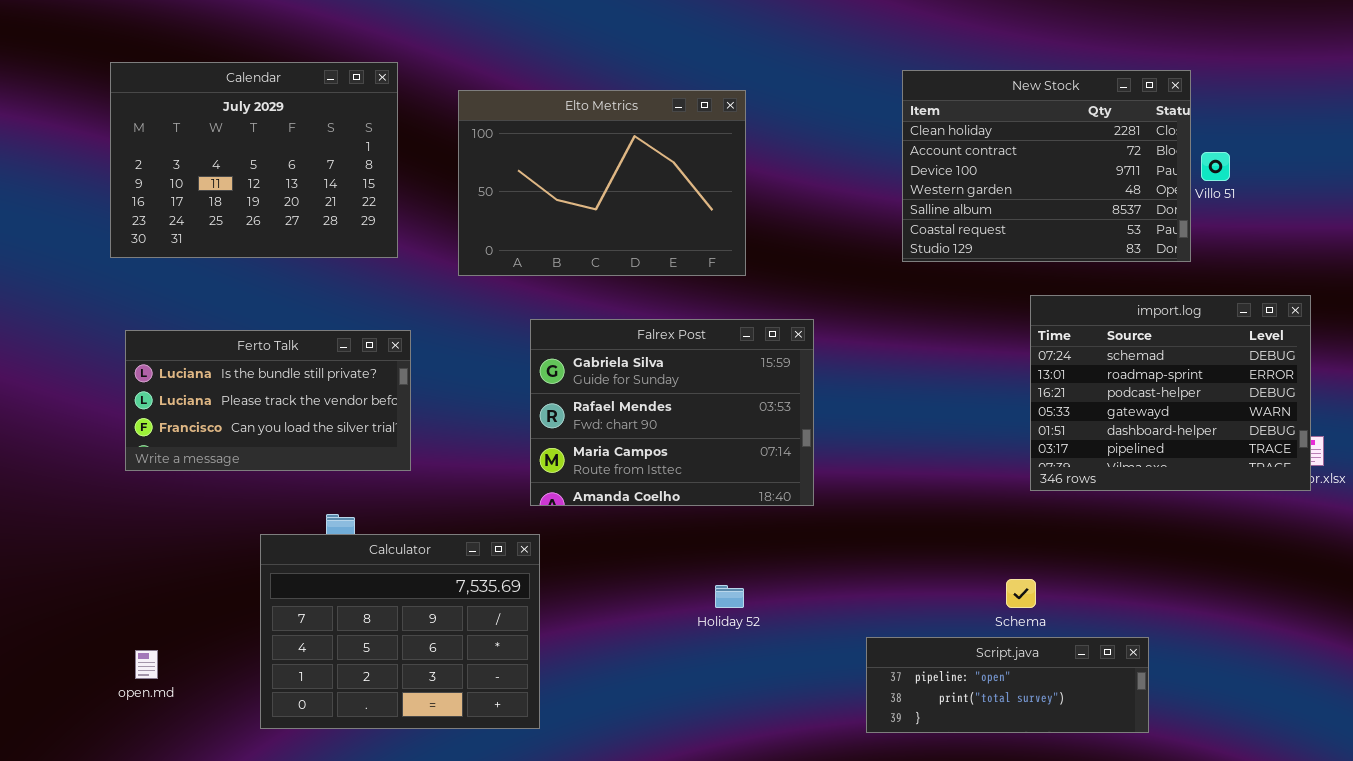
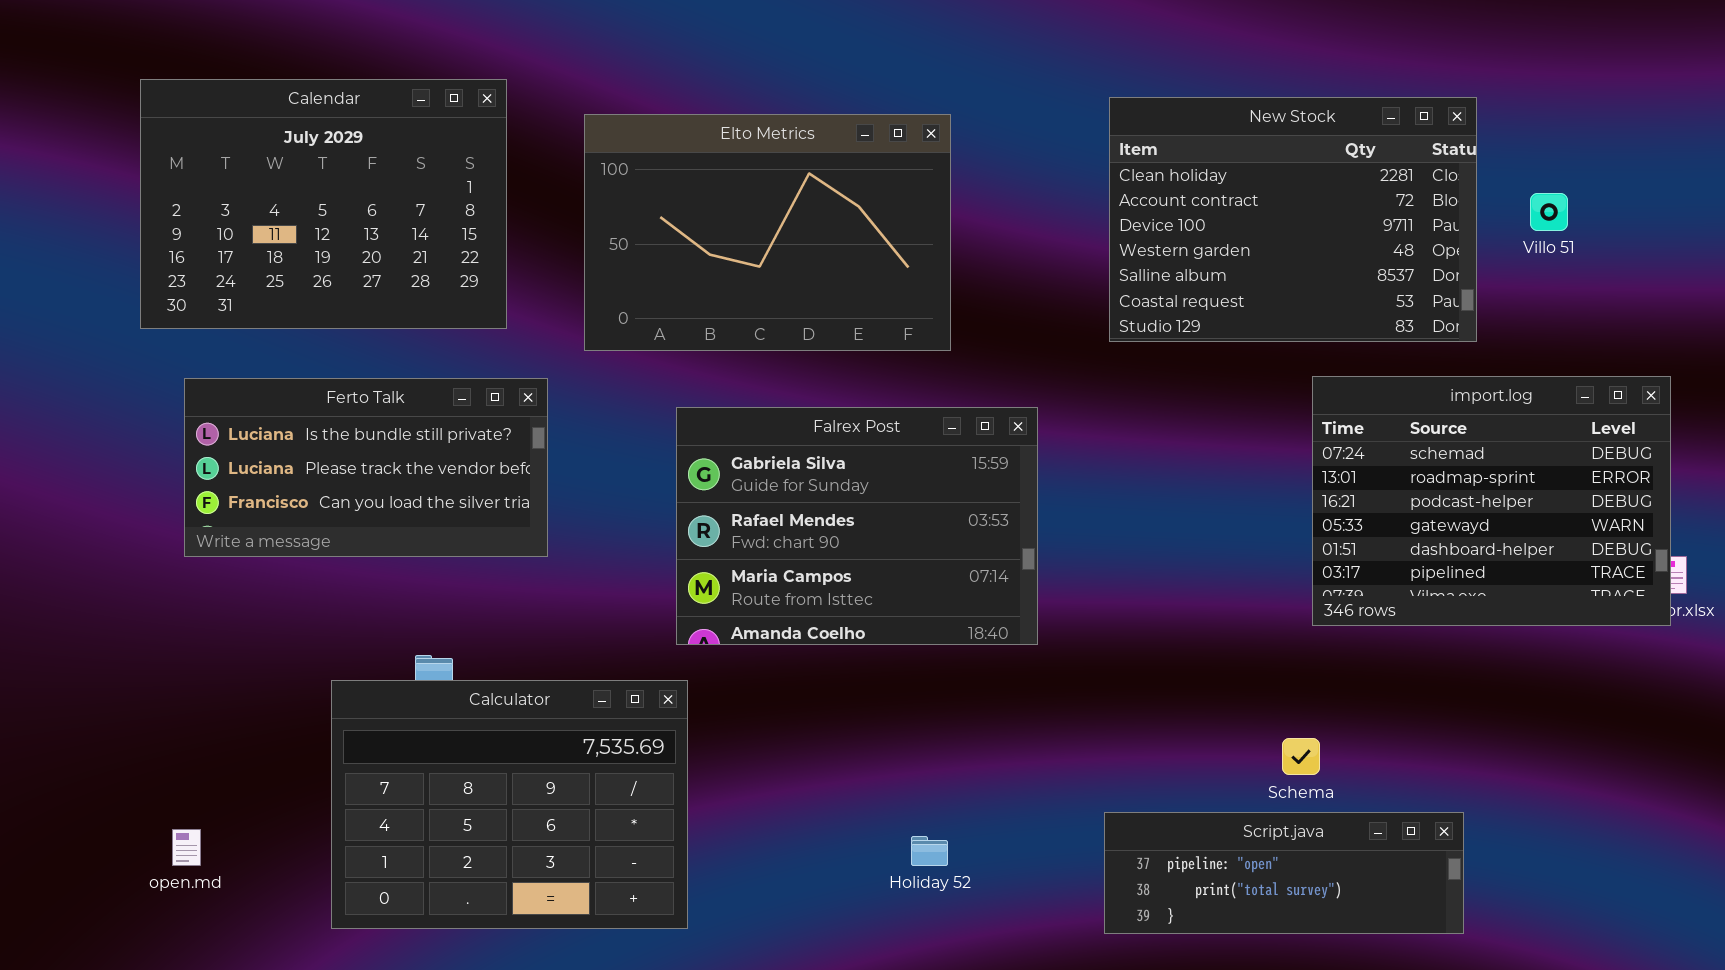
New Stock: [902,70,1191,262] -> [1109,97,1477,342], moved
Ferto Talk: [125,330,411,471] -> [184,378,548,557], moved
Holiday 52: [715,585,744,608] -> [911,836,948,866], moved

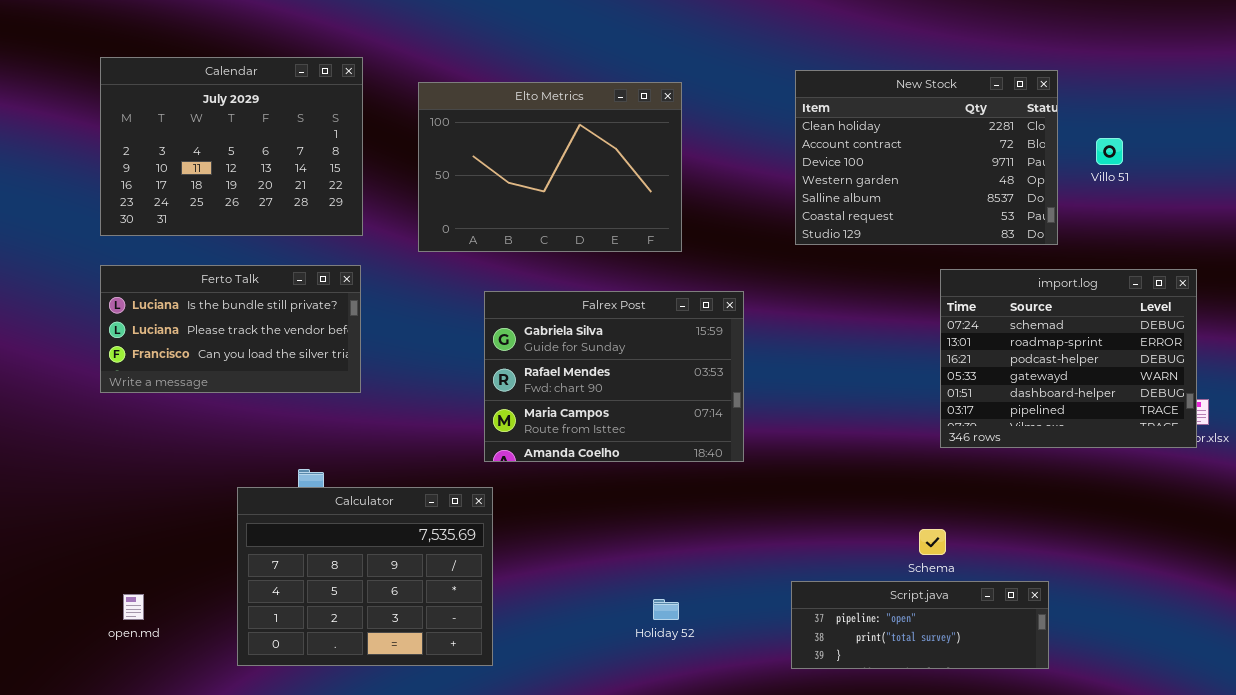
Ferto Talk: [184,378,548,557] -> [100,265,361,393], moved

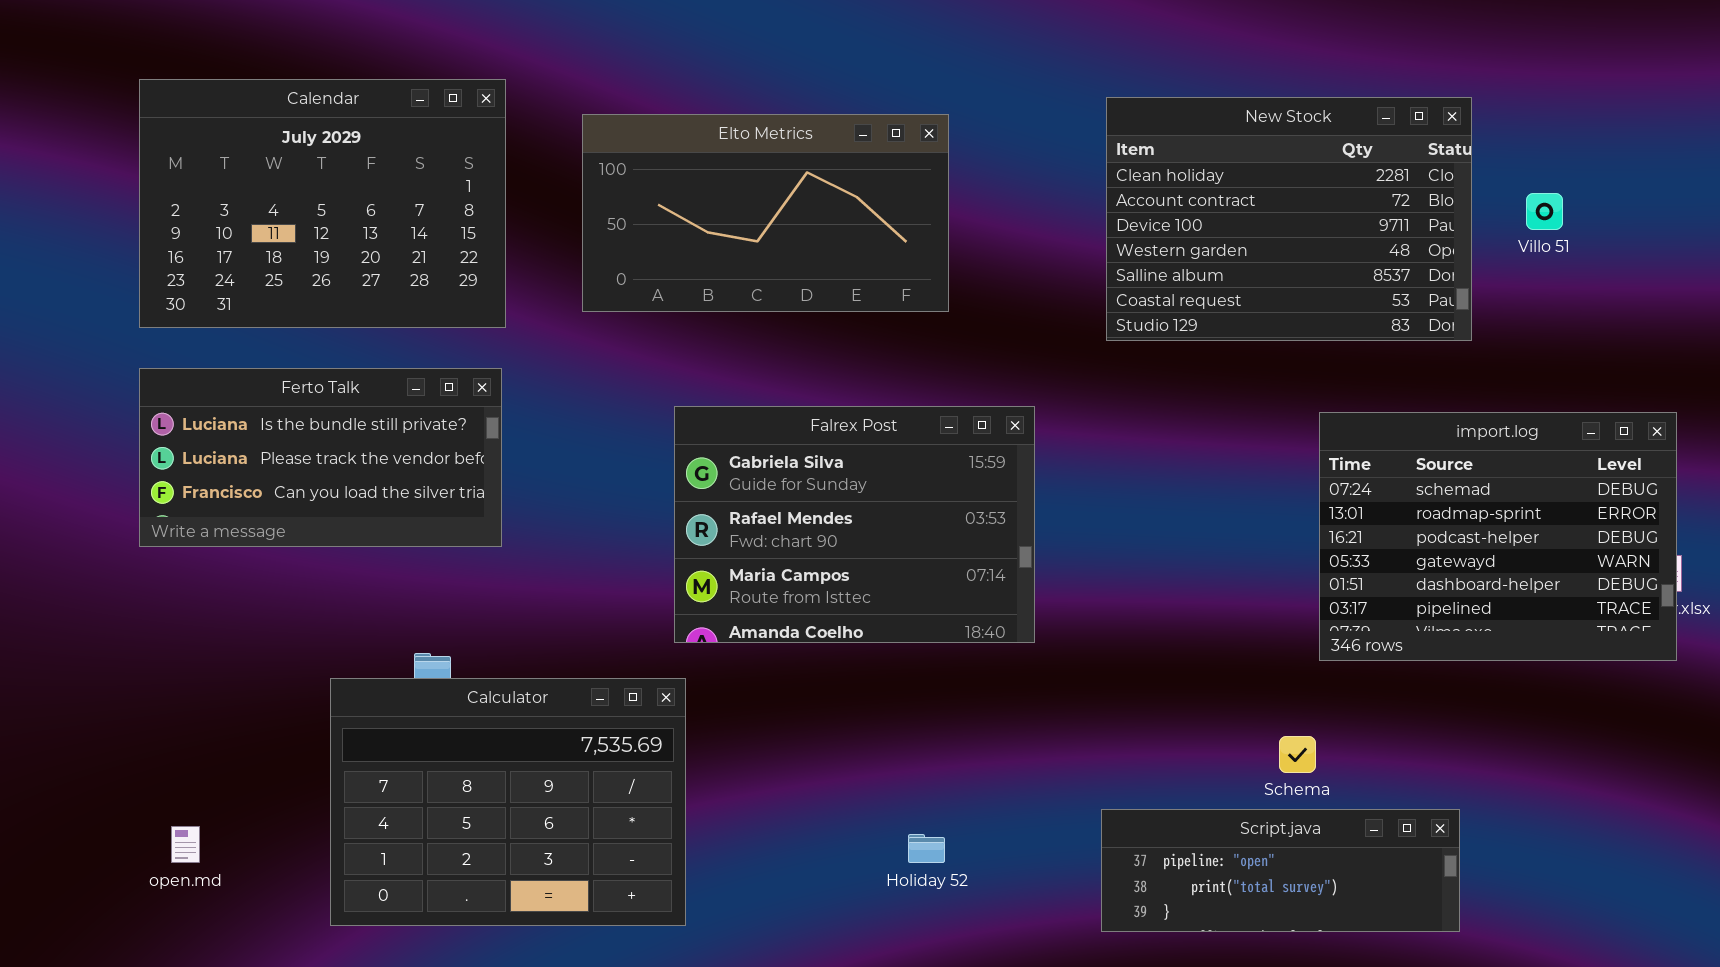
Elto Metrics: [418,82,682,252] -> [582,114,949,312], resized
import.log: [940,269,1197,448] -> [1319,412,1677,661], moved

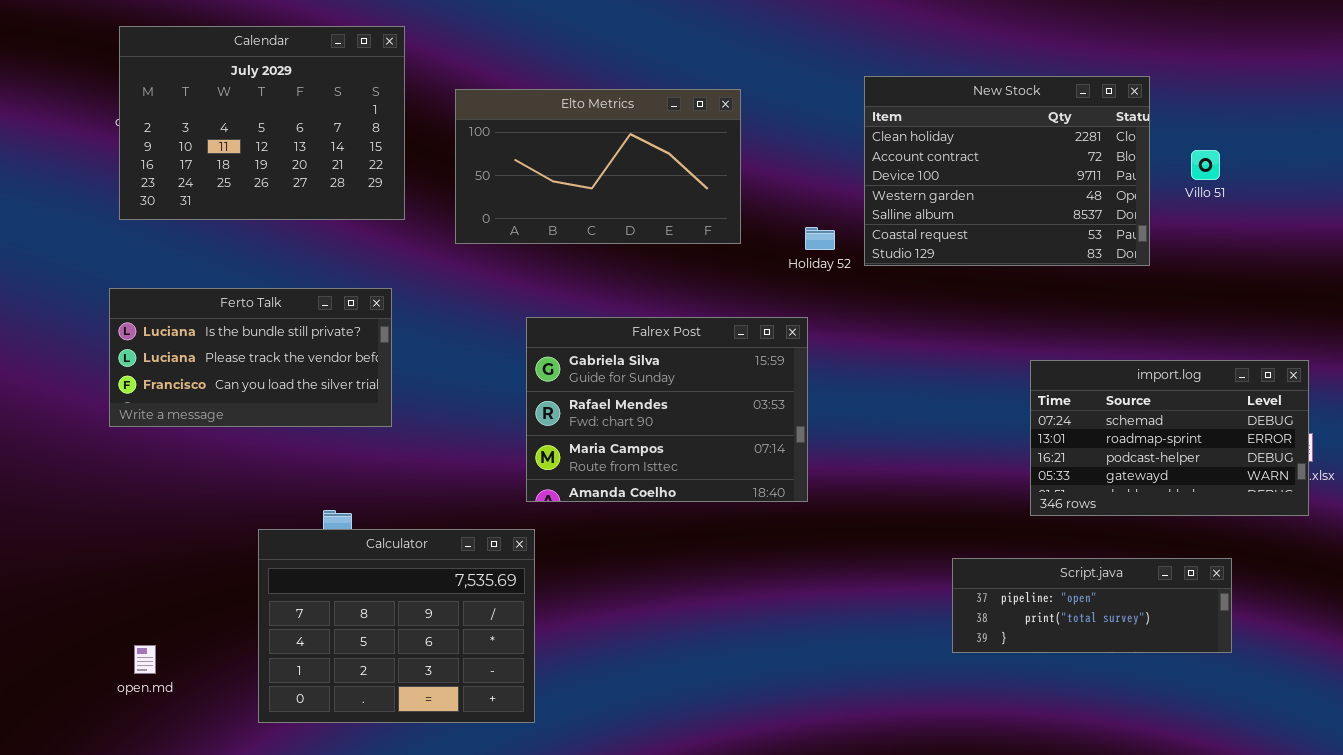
Calendar: [139,79,506,328] -> [119,26,405,220], moved
import.log: [1319,412,1677,661] -> [1030,360,1309,516], resized
Script.java: [1101,809,1460,932] -> [952,558,1232,653], moved
Holiday 52: [908,834,945,863] -> [805,227,835,250], moved

